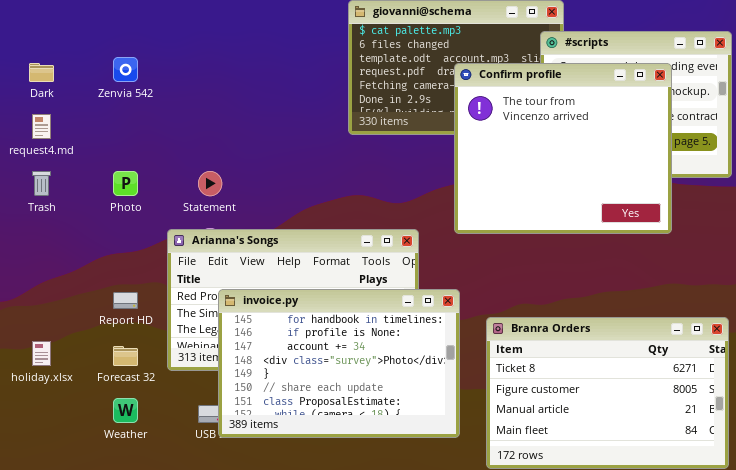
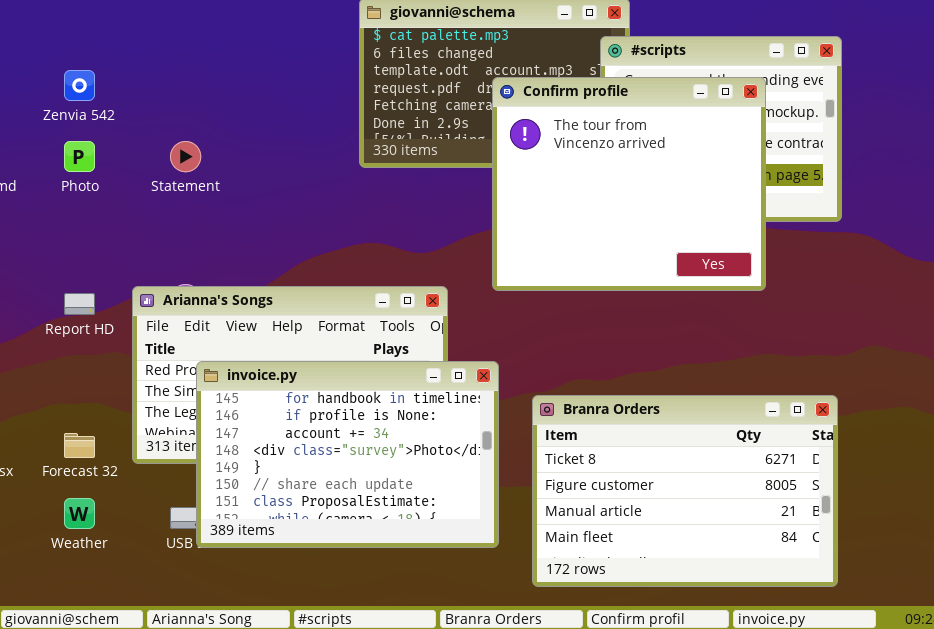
Photo: [113,171,138,196] -> [64,141,95,172], moved
Statement: [198,171,222,196] -> [170,141,201,172], moved
Report HD: [113,292,138,309] -> [64,293,95,315], moved

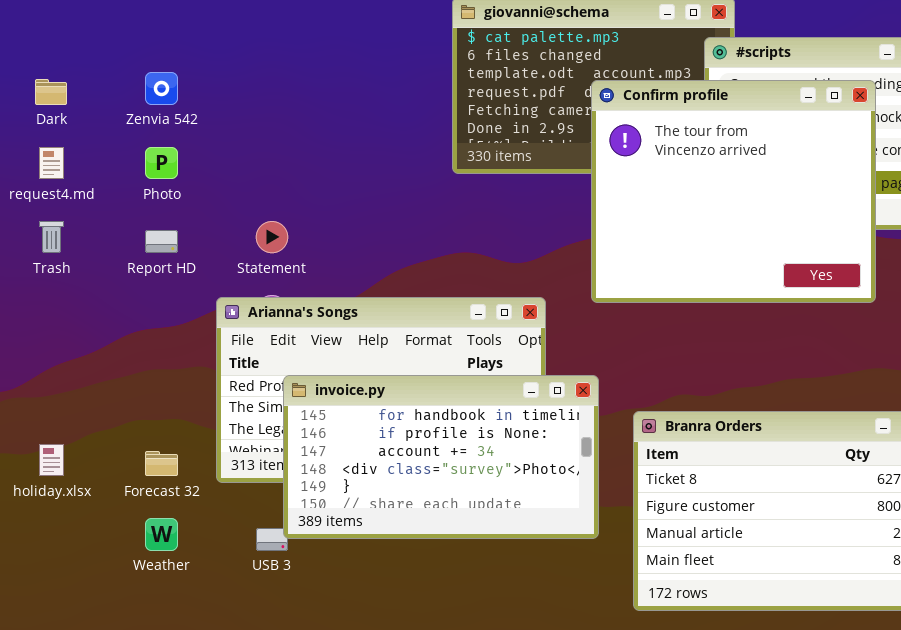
Statement: [170,141,201,172] -> [256,221,288,253], moved
Report HD: [64,293,95,315] -> [145,230,178,253], moved
invoice.py: [196,361,499,548] -> [283,375,599,539], resized

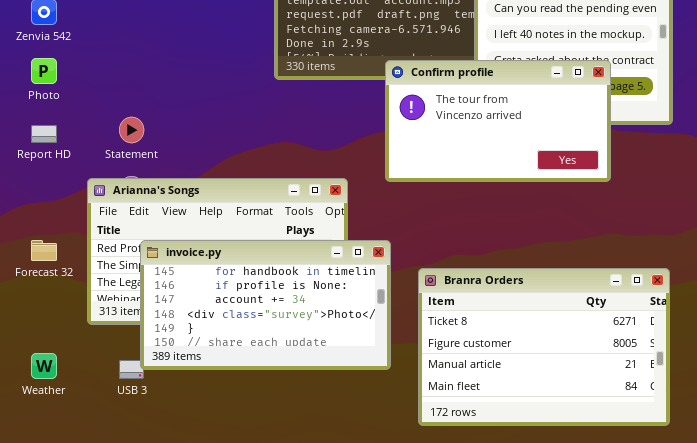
Confirm profile: [591,80,876,303] -> [385,60,611,182], resized
Forecast 32: [145,451,178,476] -> [31,240,57,261], moved

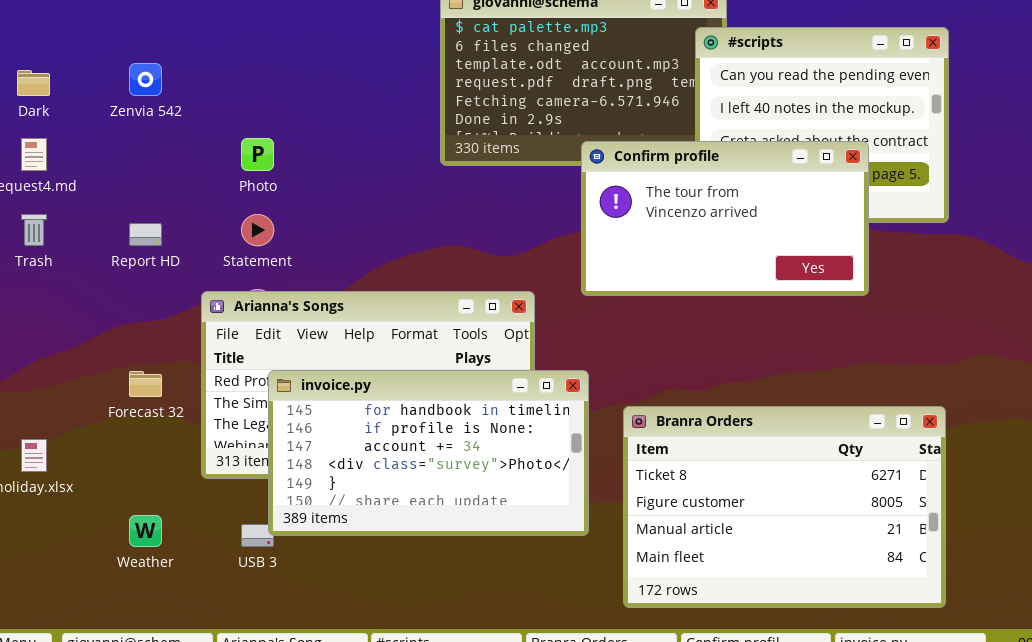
Photo: [31,58,57,84] -> [241,138,274,171], moved

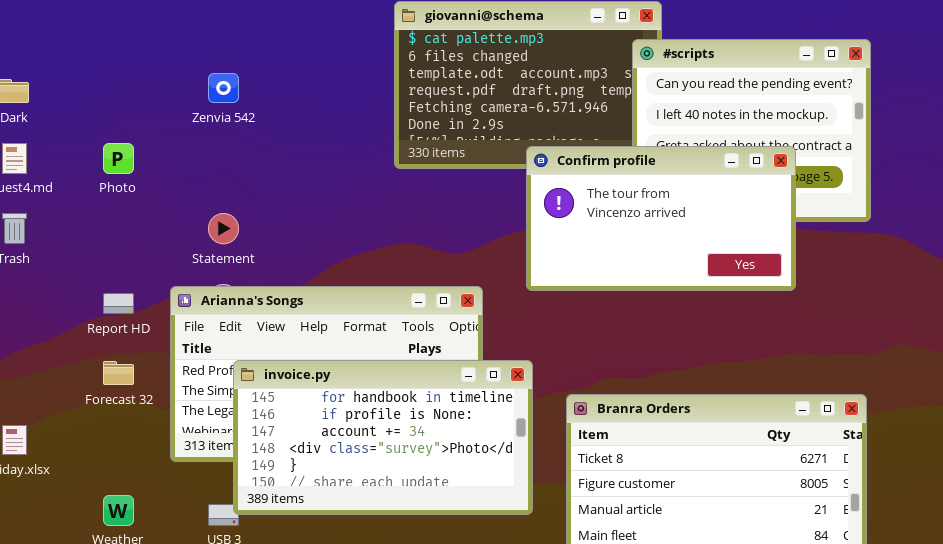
Zenvia 542: [129,63,162,96] -> [208,73,239,103], moved
Photo: [241,138,274,171] -> [103,143,134,174], moved
Report HD: [129,223,162,246] -> [103,293,134,314], moved

